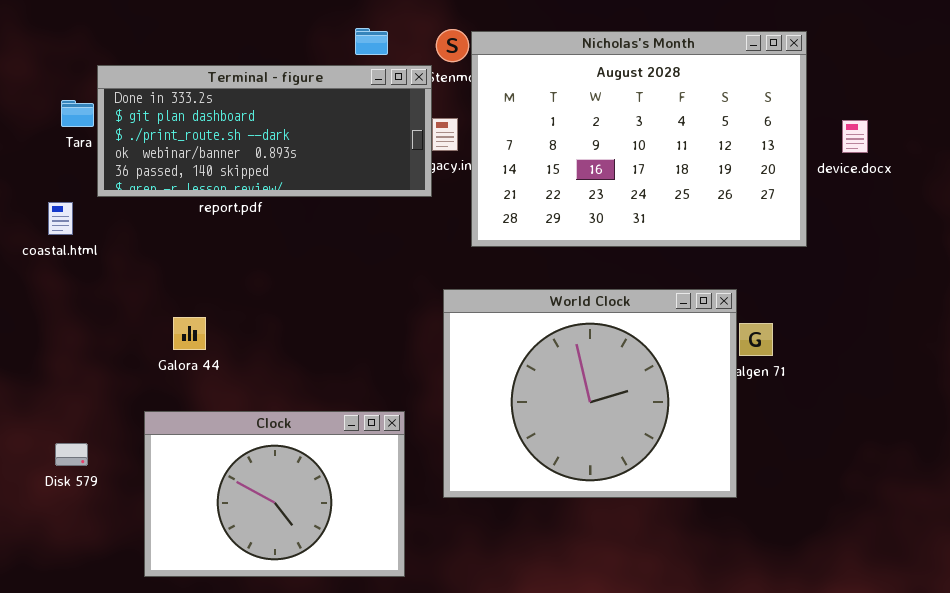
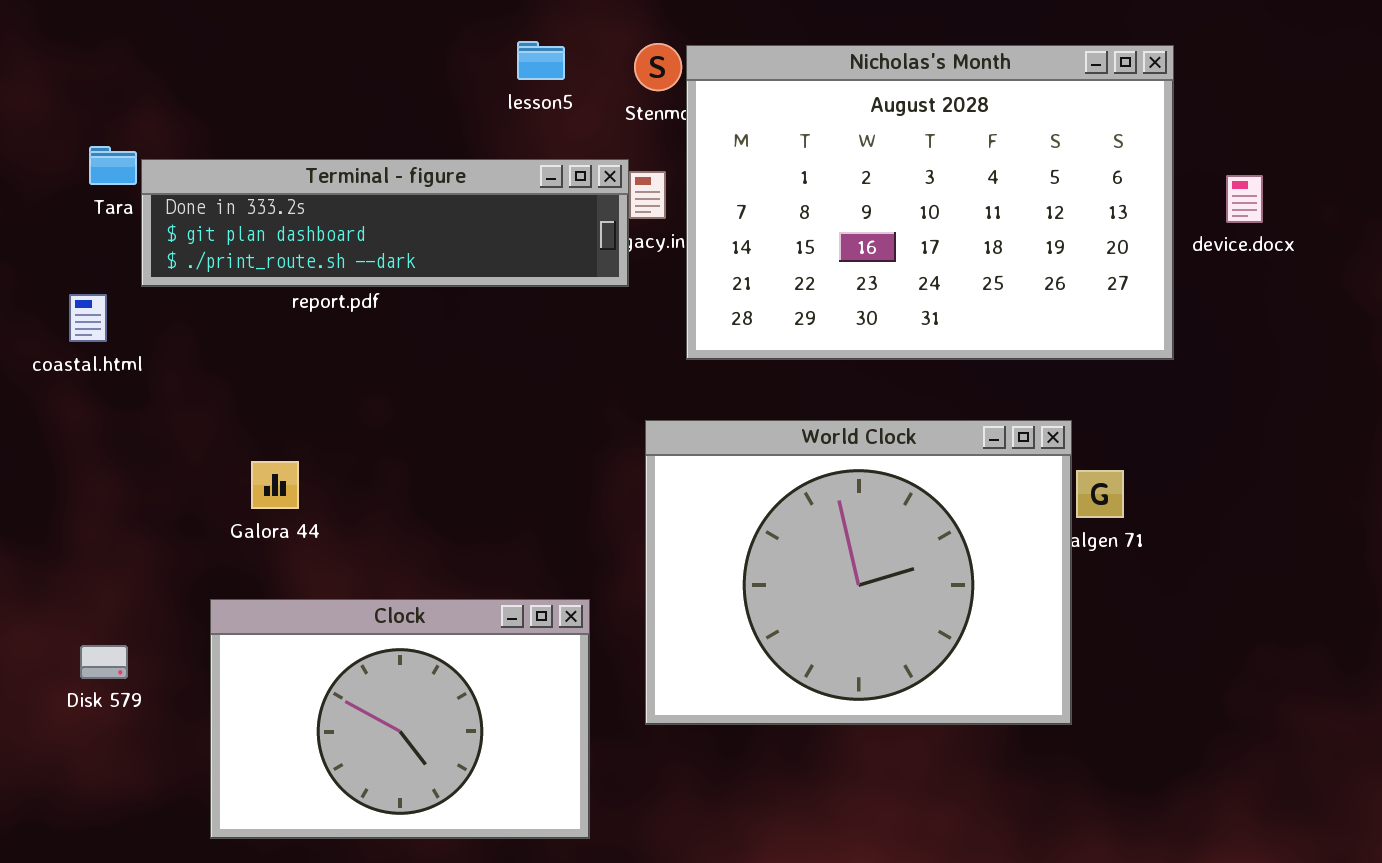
Terminal - figure: [97,65,432,197] -> [141,159,629,287], resized

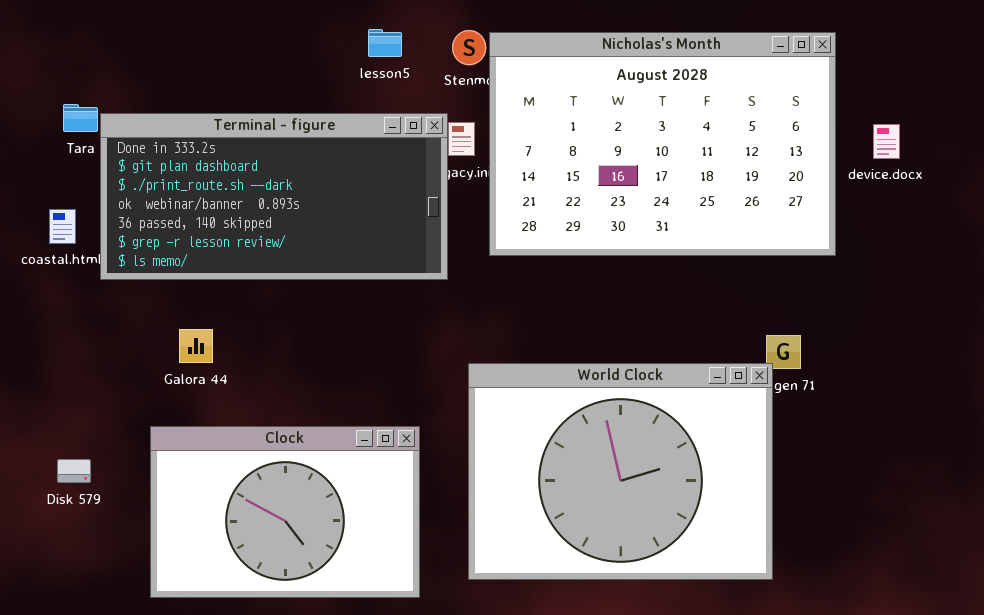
Terminal - figure: [141,159,629,287] -> [100,113,448,280], resized
World Clock: [645,420,1072,725] -> [468,363,773,580], moved

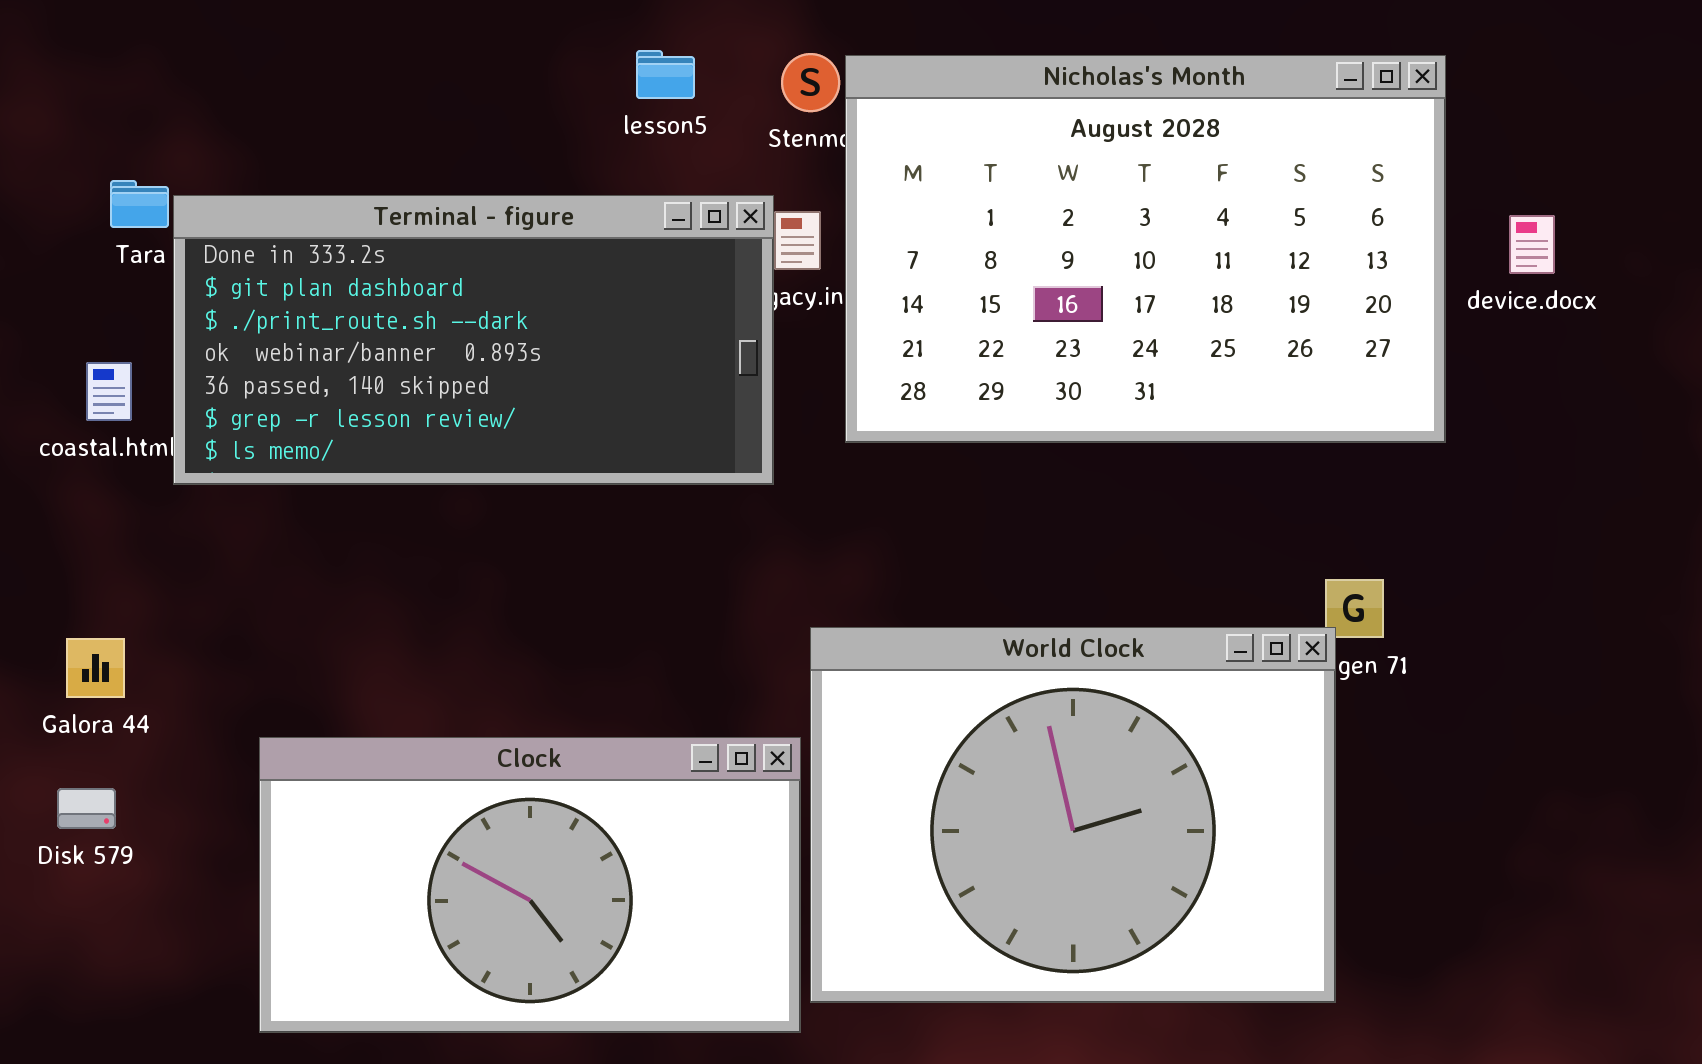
Galora 44: [179,329,213,363] -> [66,638,125,698], moved
Clock: [150,426,420,598] -> [259,737,801,1033], resized
Disk 579: [57,459,91,483] -> [57,788,116,829], moved

